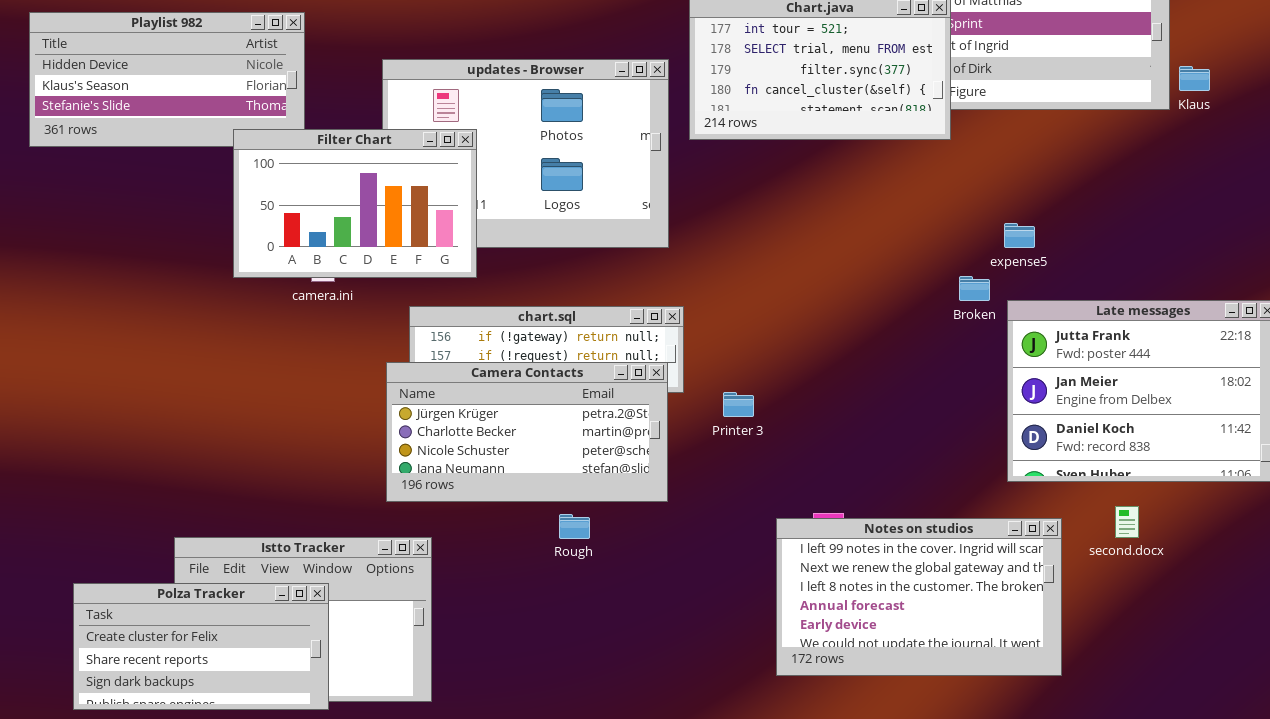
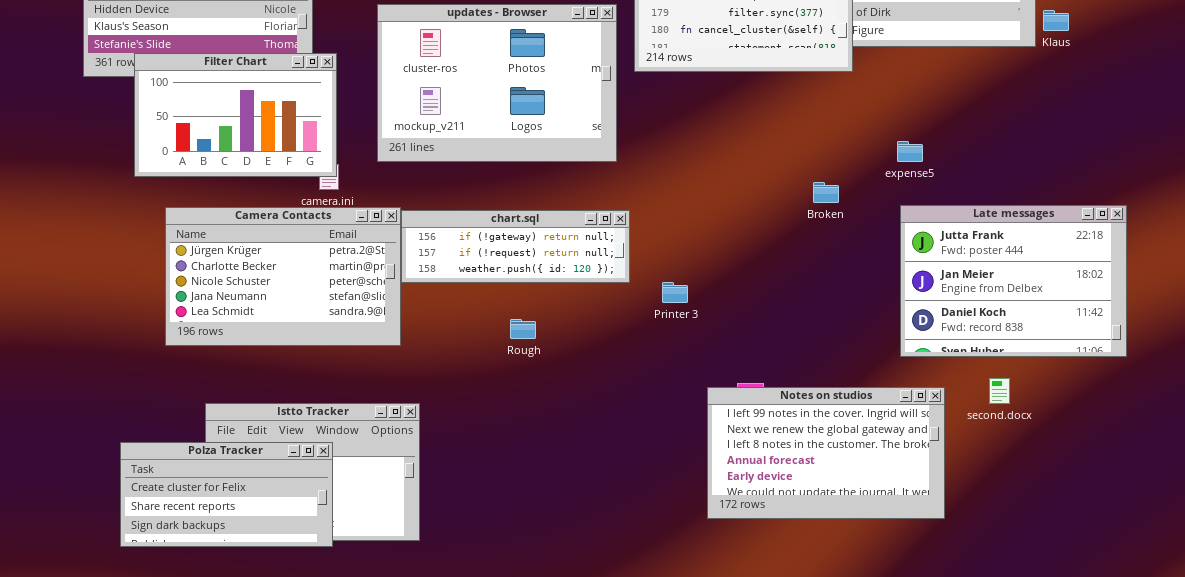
Filter Chart: [233,129,477,278] -> [134,53,337,177], moved
Broken: [959,276,990,301] -> [813,182,839,203], moved
Camera Contacts: [386,362,668,502] -> [165,207,401,346], moved, resized
Rough: [559,514,590,539] -> [510,319,536,339], moved

